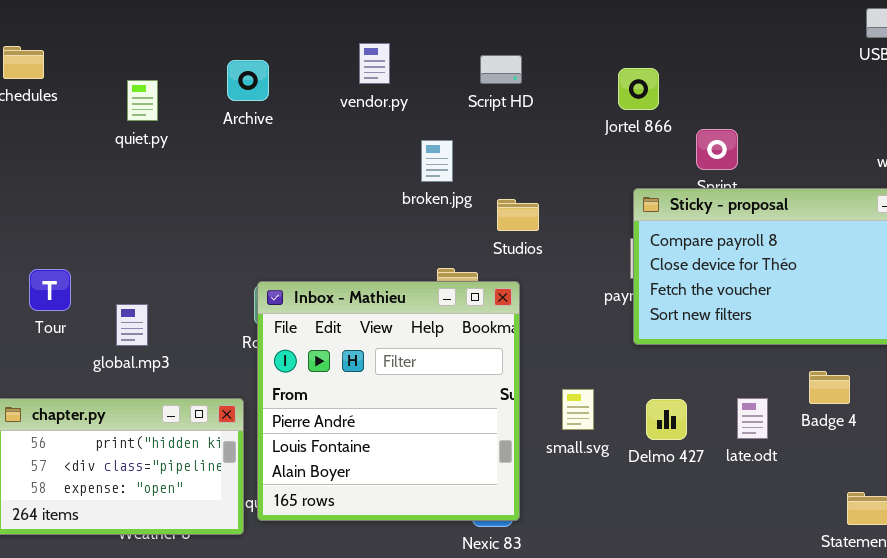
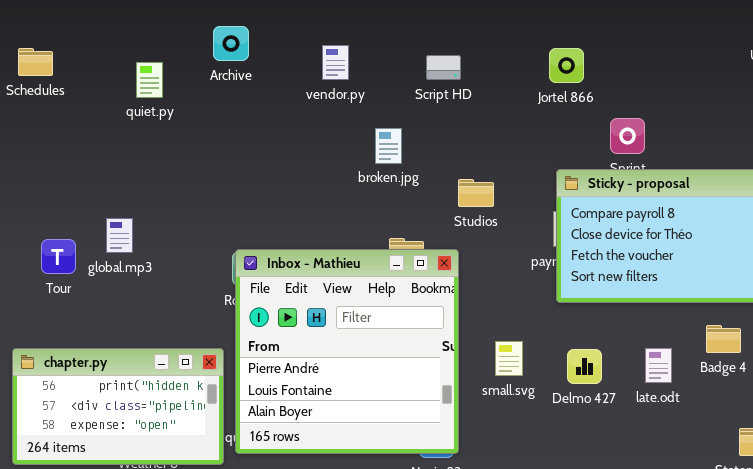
Archive: [227,60,269,101] -> [213,26,249,61], moved
Jortel 866: [618,68,659,110] -> [549,48,584,83], moved
quiet.py: [127,80,158,121] -> [136,62,163,98], moved
Studios: [497,199,539,231] -> [458,179,494,207], moved
global.mp3: [116,304,148,346] -> [106,218,133,253], moved

